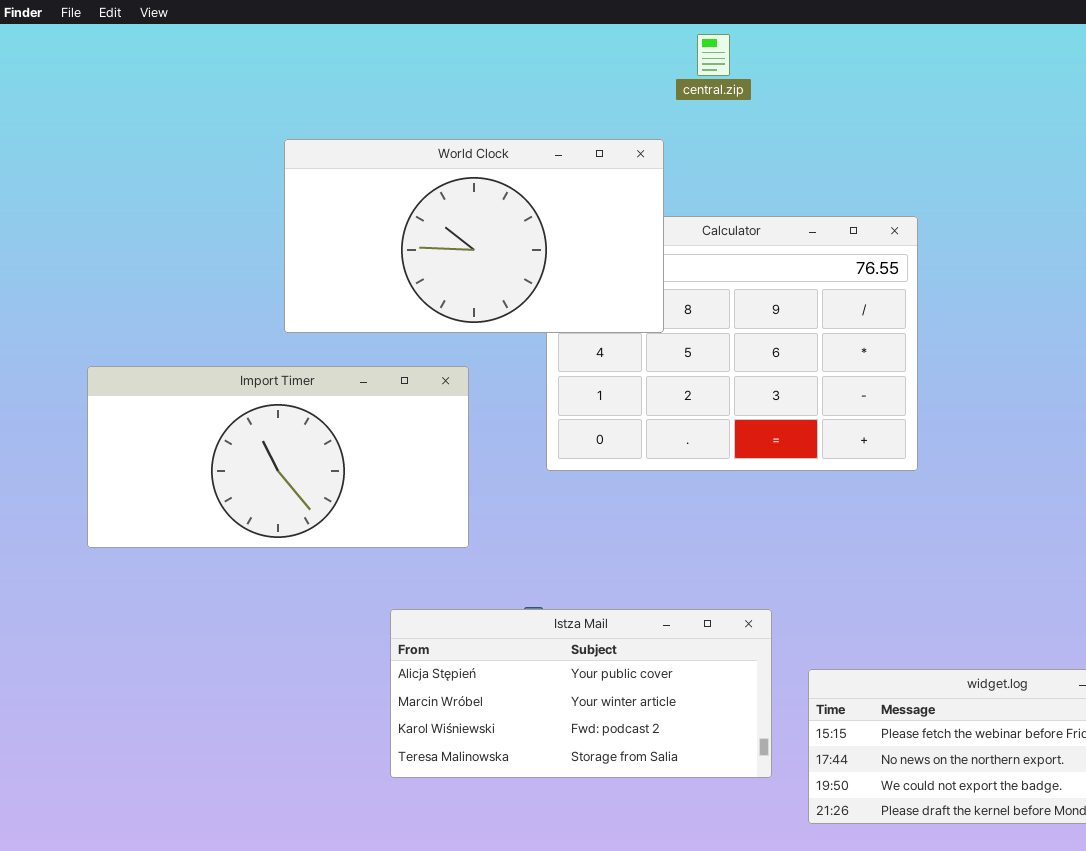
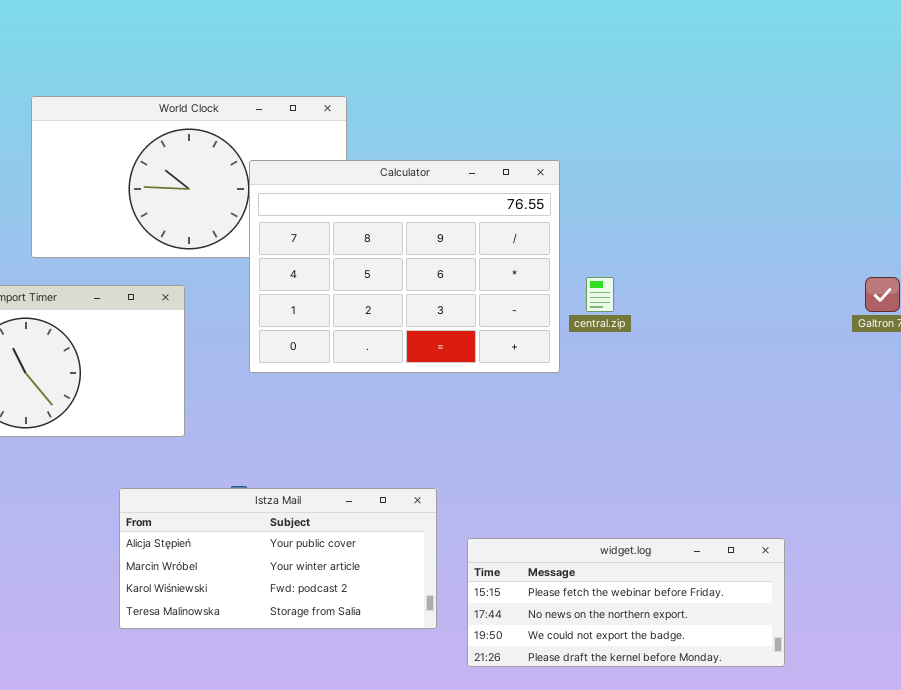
central.zip: [697,34,730,76] -> [586,277,614,312], moved
Calculator: [546,216,918,471] -> [249,160,560,373], raised

